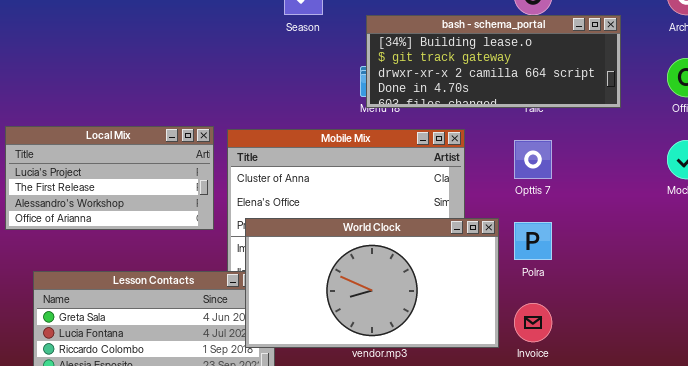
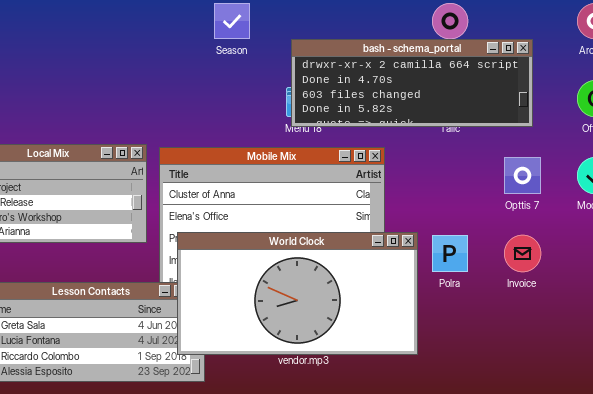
bash - schema_portal: [366,15,621,108] -> [291,39,533,127], scrolled down 2 rows
Opttis 7: [514,140,552,179] -> [504,157,541,194], moved
Invoice: [514,303,552,342] -> [504,235,541,272], moved

